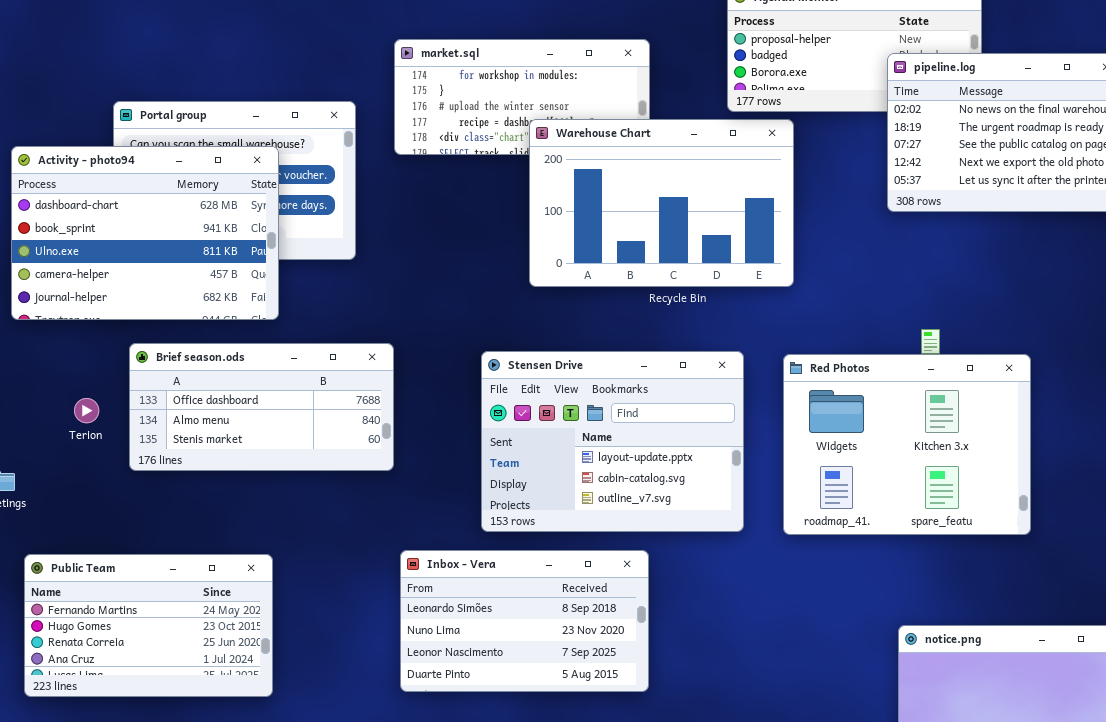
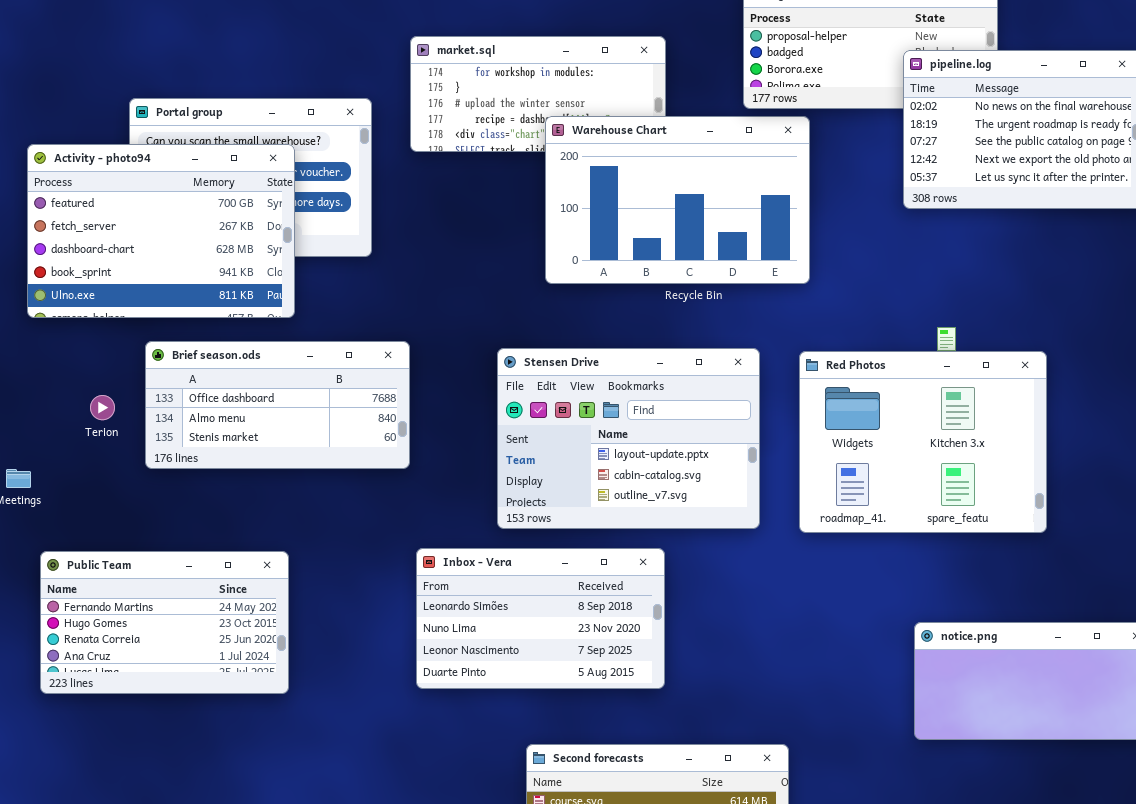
Activity - photo94: [11,146,279,320] -> [27,144,295,318], scrolled up 2 rows

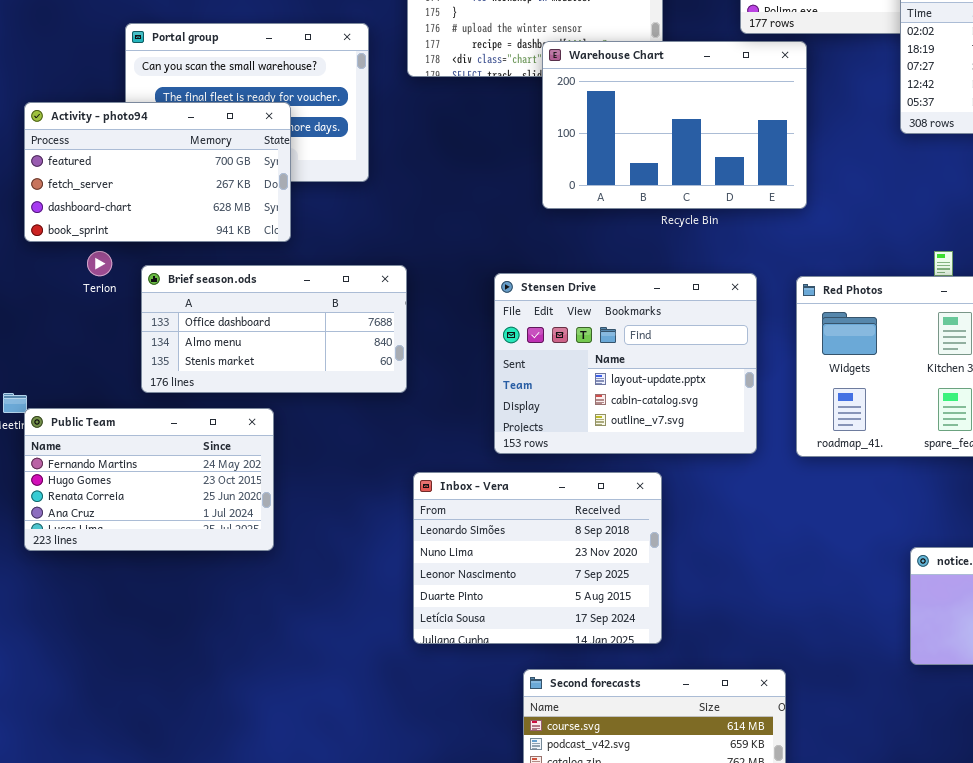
Activity - photo94: [27,144,295,318] -> [24,102,291,242], resized
Terion: [90,395,115,420] -> [87,251,112,276], moved
Inbox - Vera: [416,548,665,689] -> [413,472,662,644], resized
Public Team: [40,551,289,694] -> [24,408,274,551], moved

